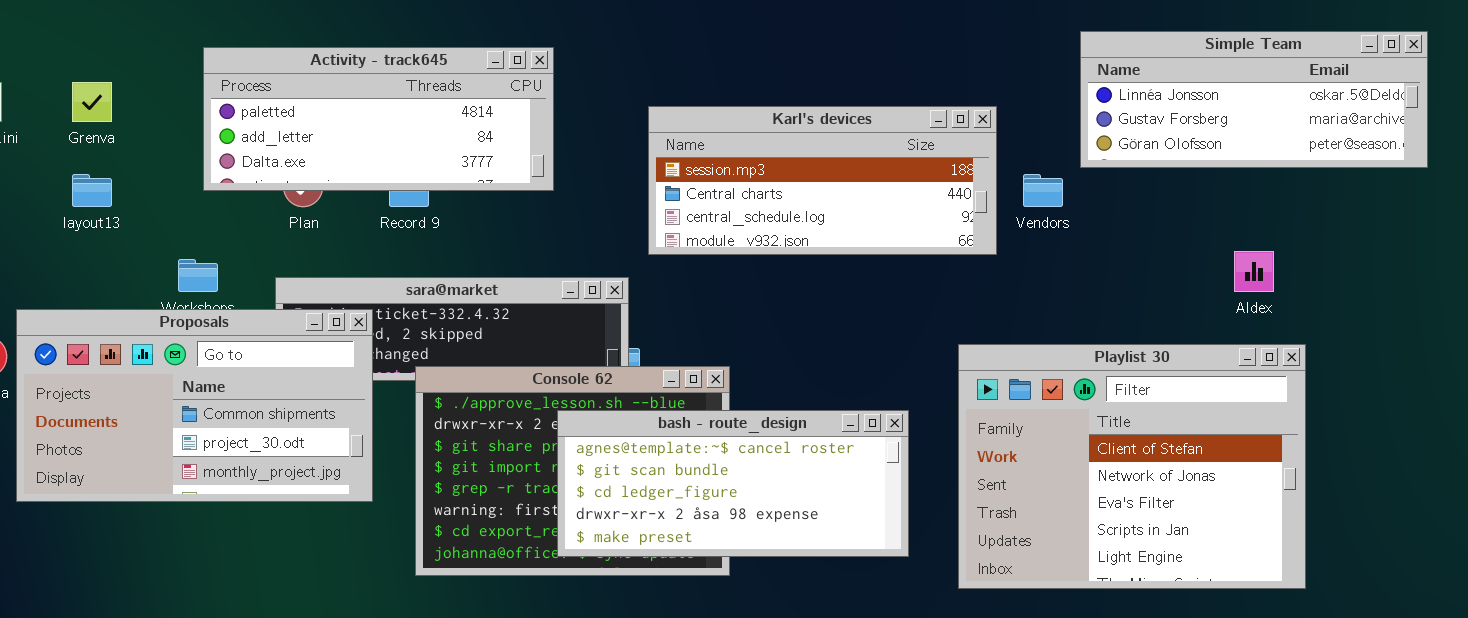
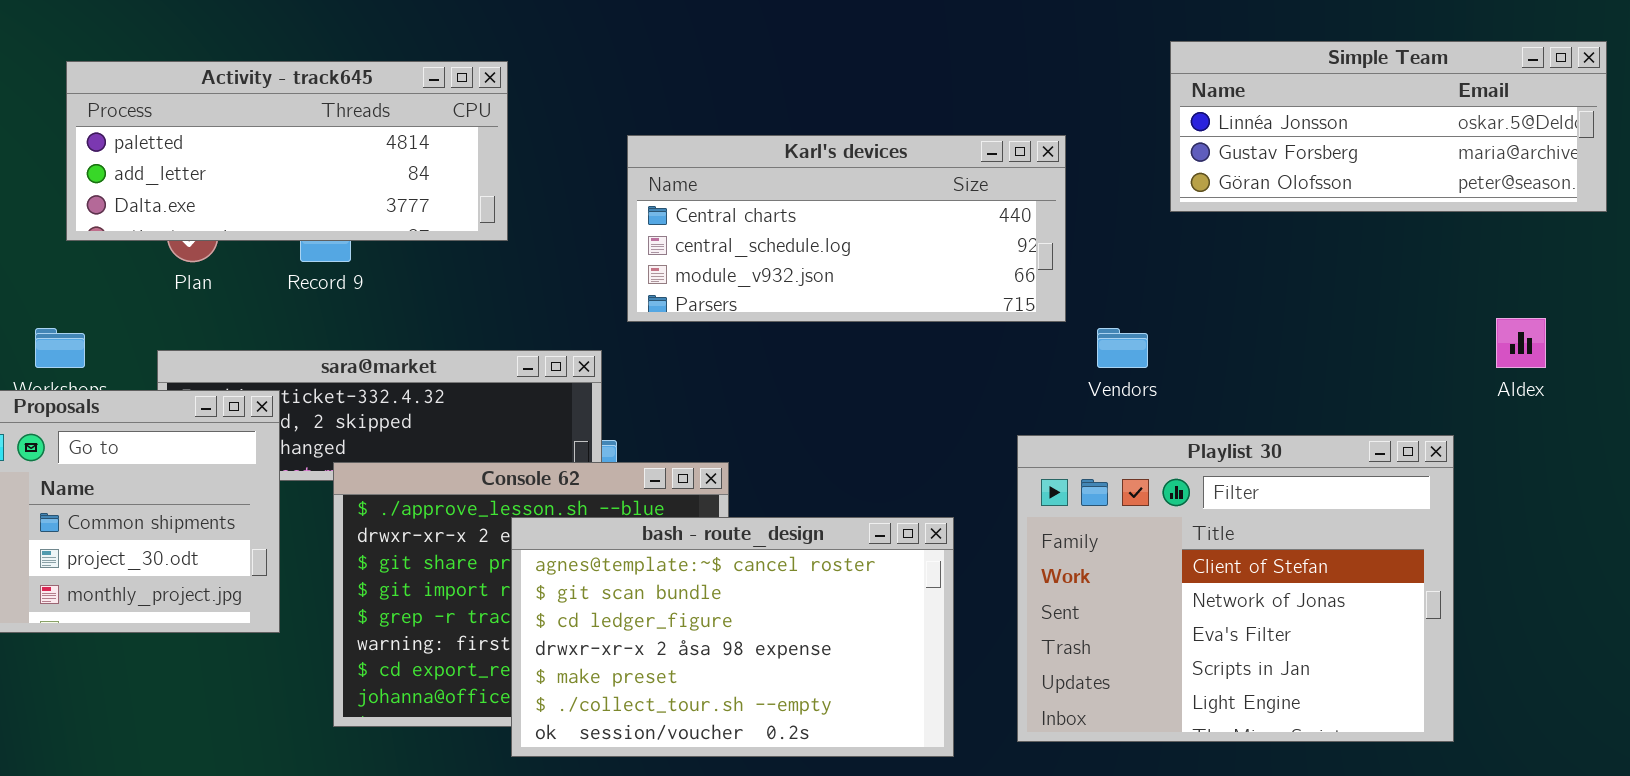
Karl's devices: [648,106,997,255] -> [627,135,1066,322], scrolled down 1 row
Vendors: [1023,174,1063,207] -> [1097,328,1148,368], moved
Aldex: [1234,251,1274,292] -> [1496,318,1546,368], moved
bash - route_design: [557,410,909,557] -> [511,517,954,757], resized

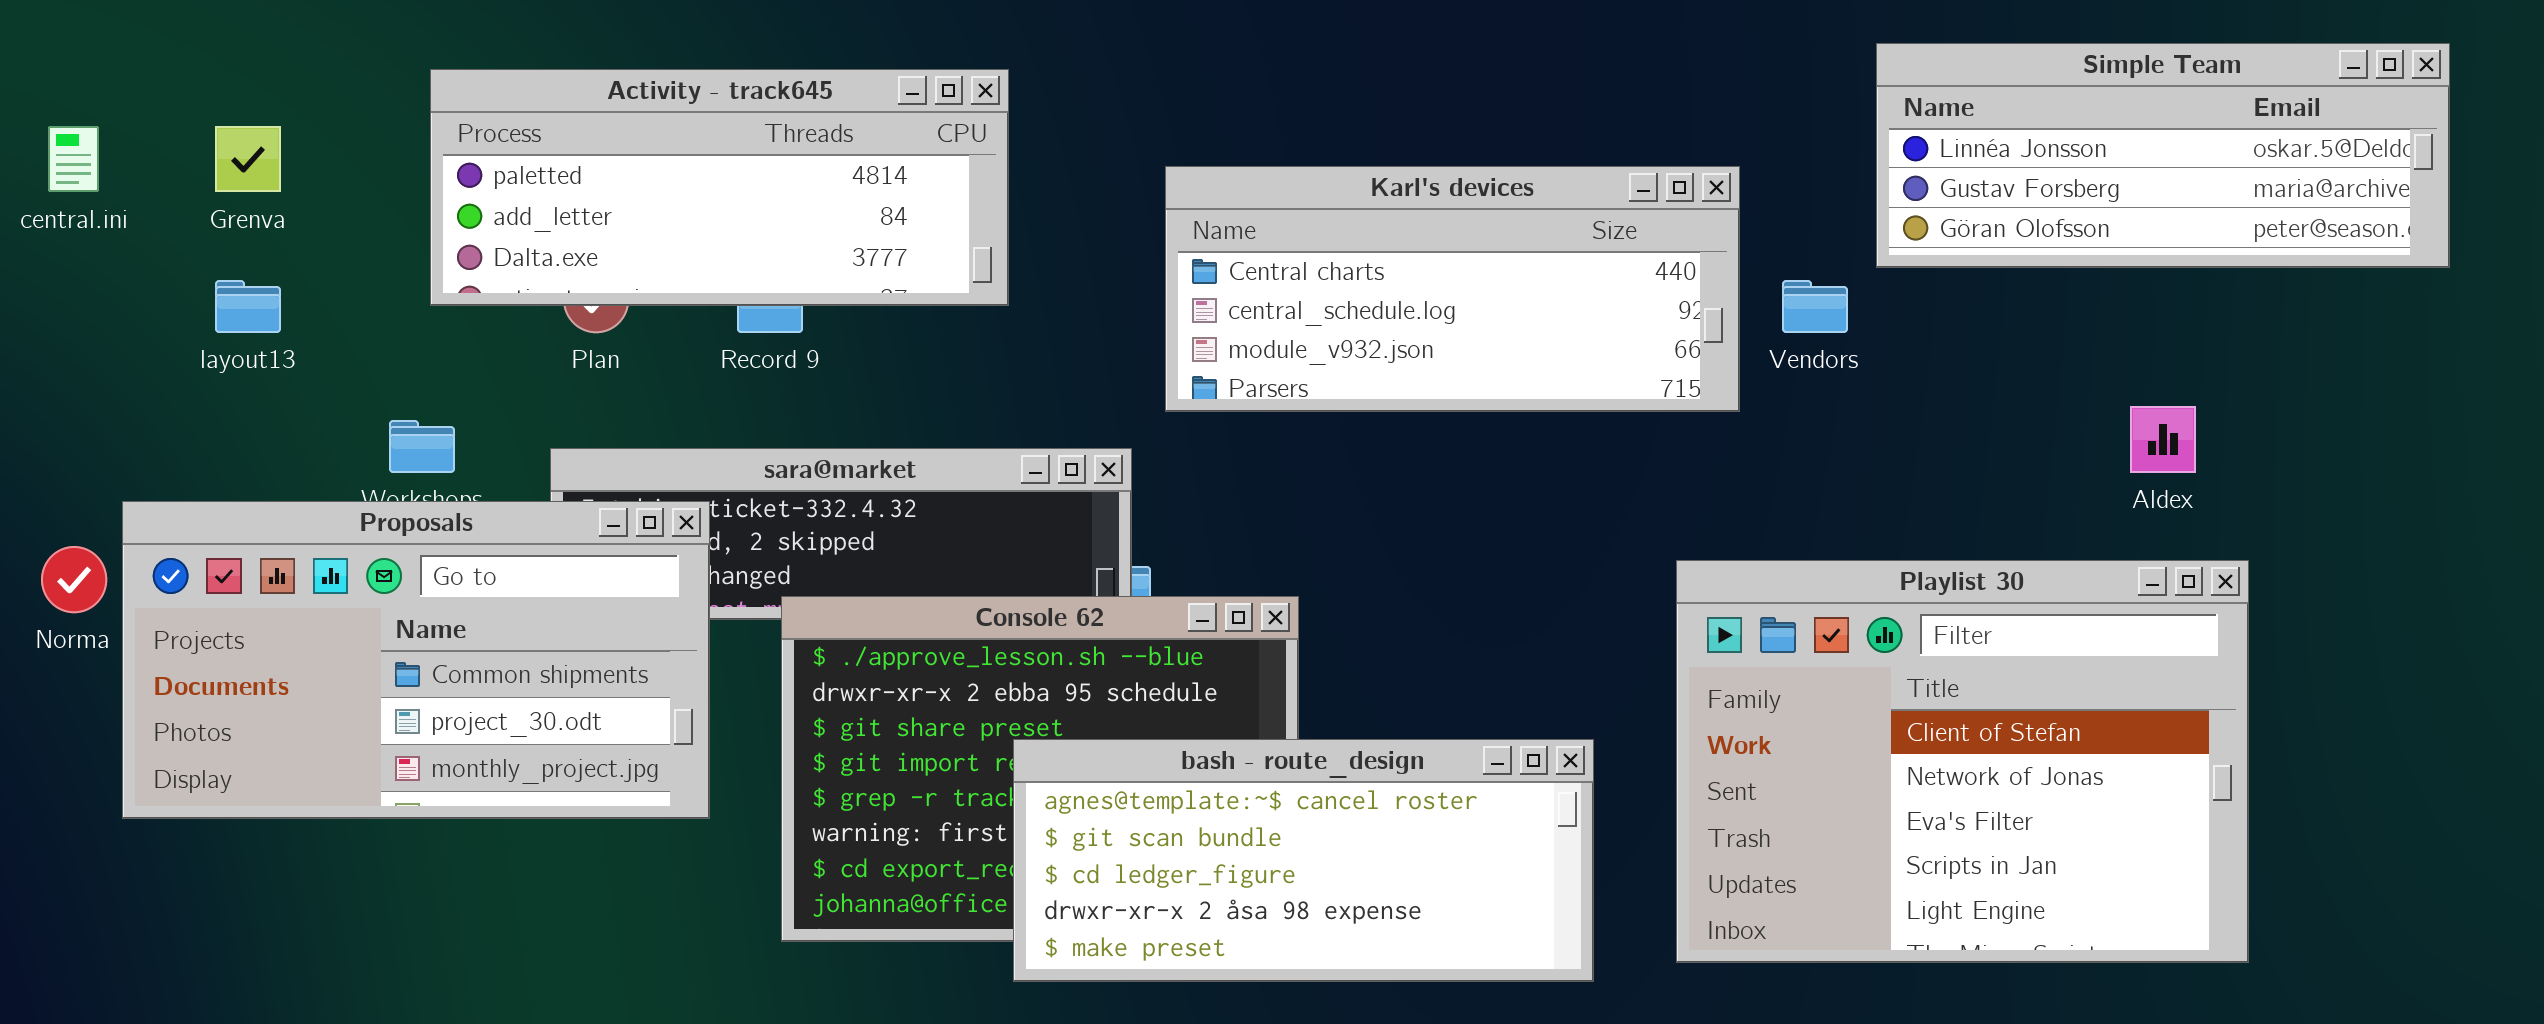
Aldex: [1496,318,1546,368] -> [2130,406,2196,473], moved
Vendors: [1097,328,1148,368] -> [1782,280,1848,333], moved
bash - route_design: [511,517,954,757] -> [1013,739,1594,982], resized

